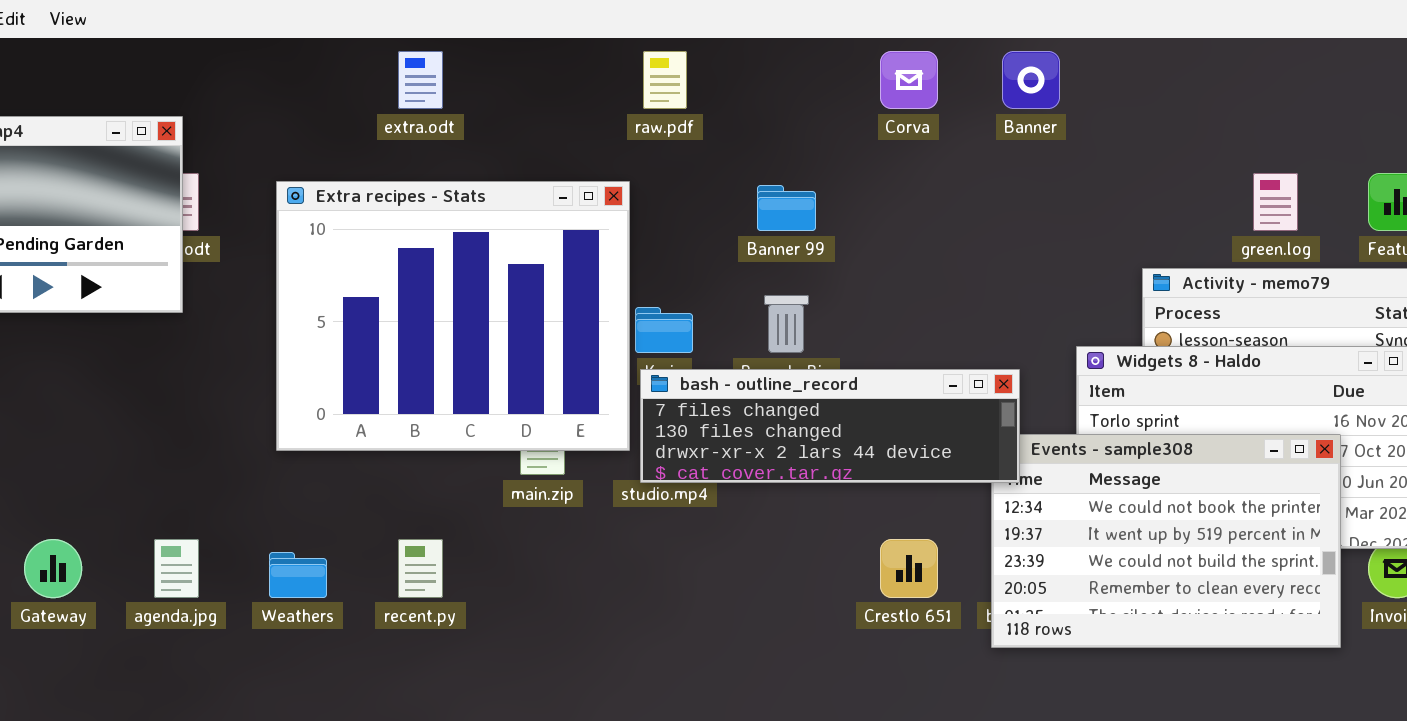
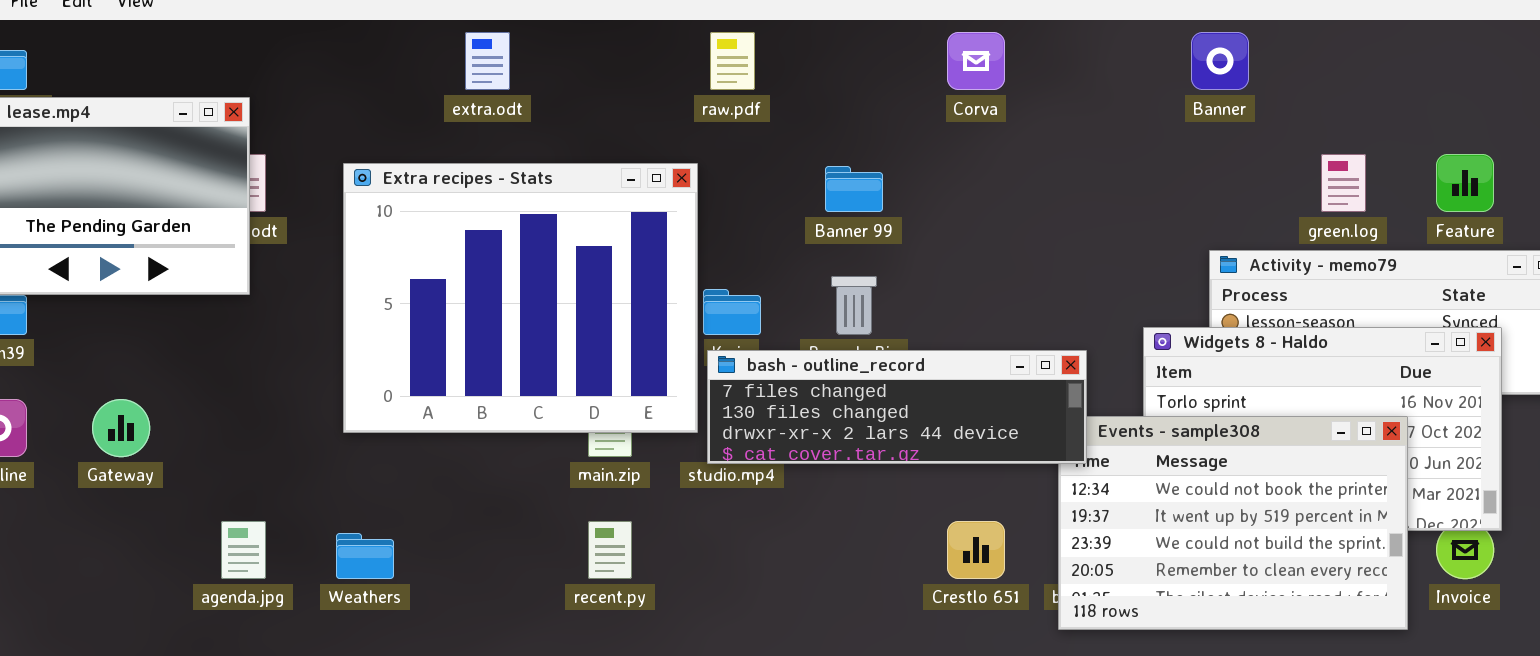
Banner: [1002,51,1060,109] -> [1191,32,1249,90], moved
Gateway: [24,539,82,598] -> [92,399,150,457], moved
recent.py: [398,539,443,598] -> [588,521,632,579], moved

